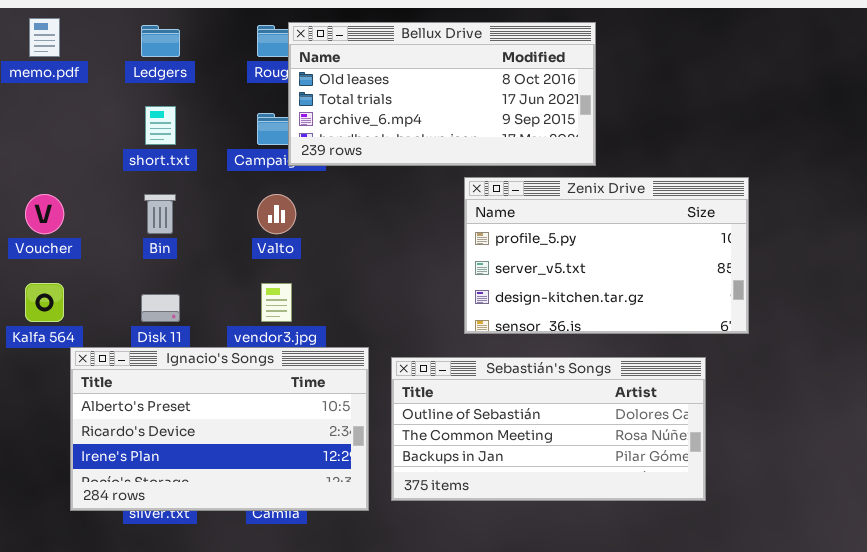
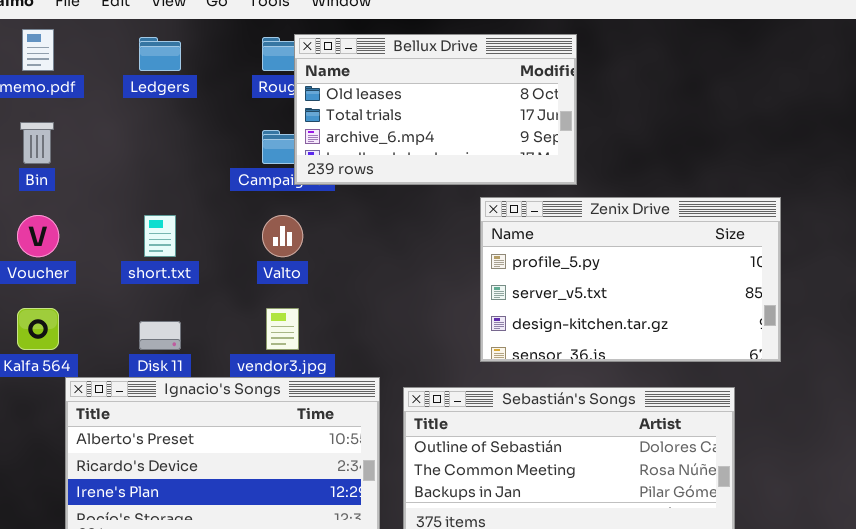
Bellux Drive: [288,22,596,166] -> [294,34,577,185], resized
short.txt: [145,106,176,145] -> [144,215,176,257], moved
Bin: [144,194,176,234] -> [20,122,54,164], moved

